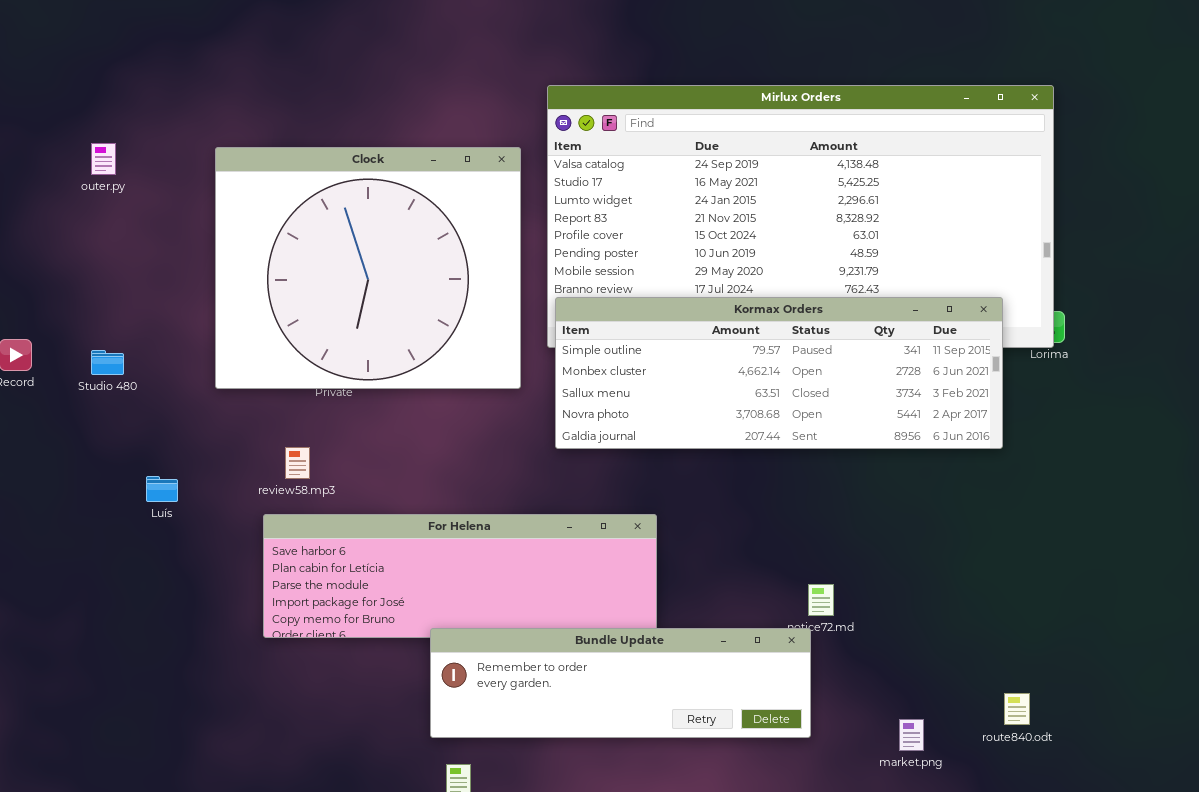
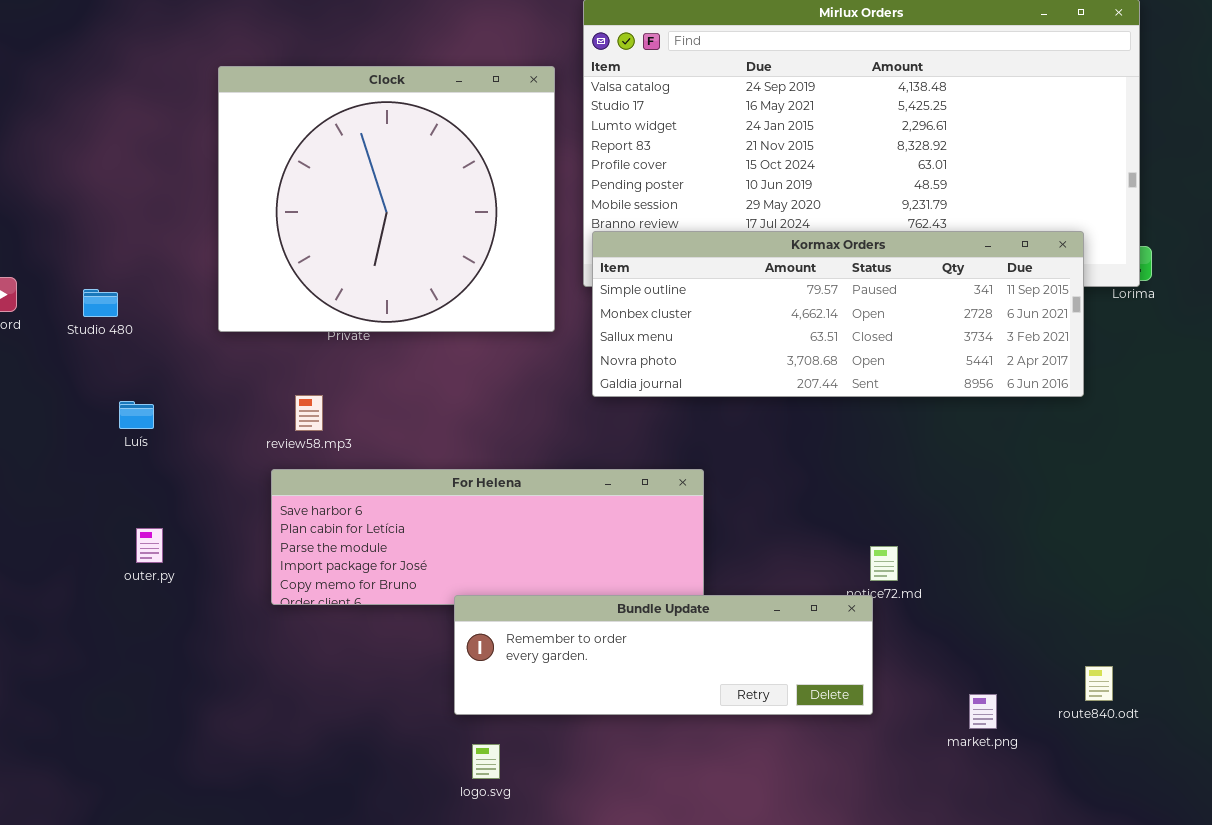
outer.py: [91,143,116,175] -> [136,528,163,563], moved
Luís: [146,476,178,502] -> [119,401,154,429], moved

